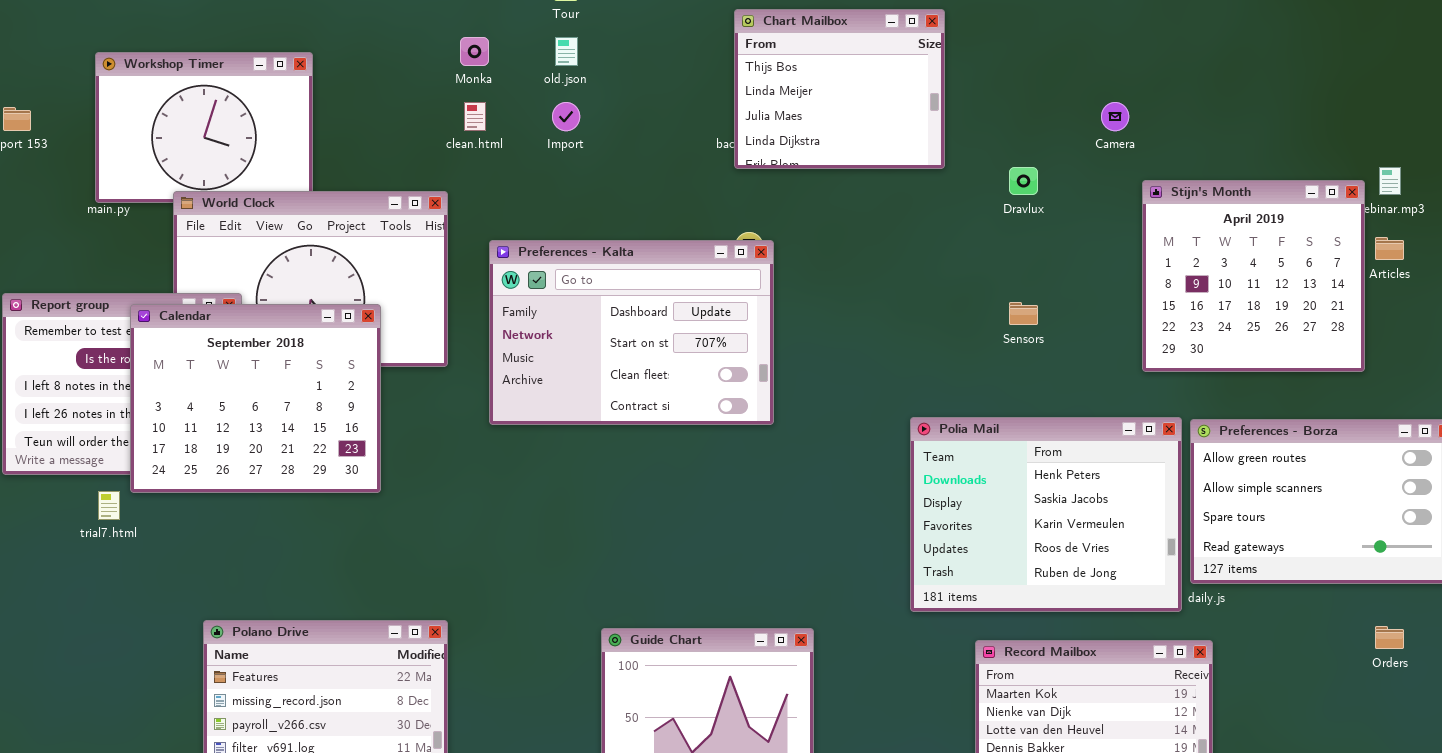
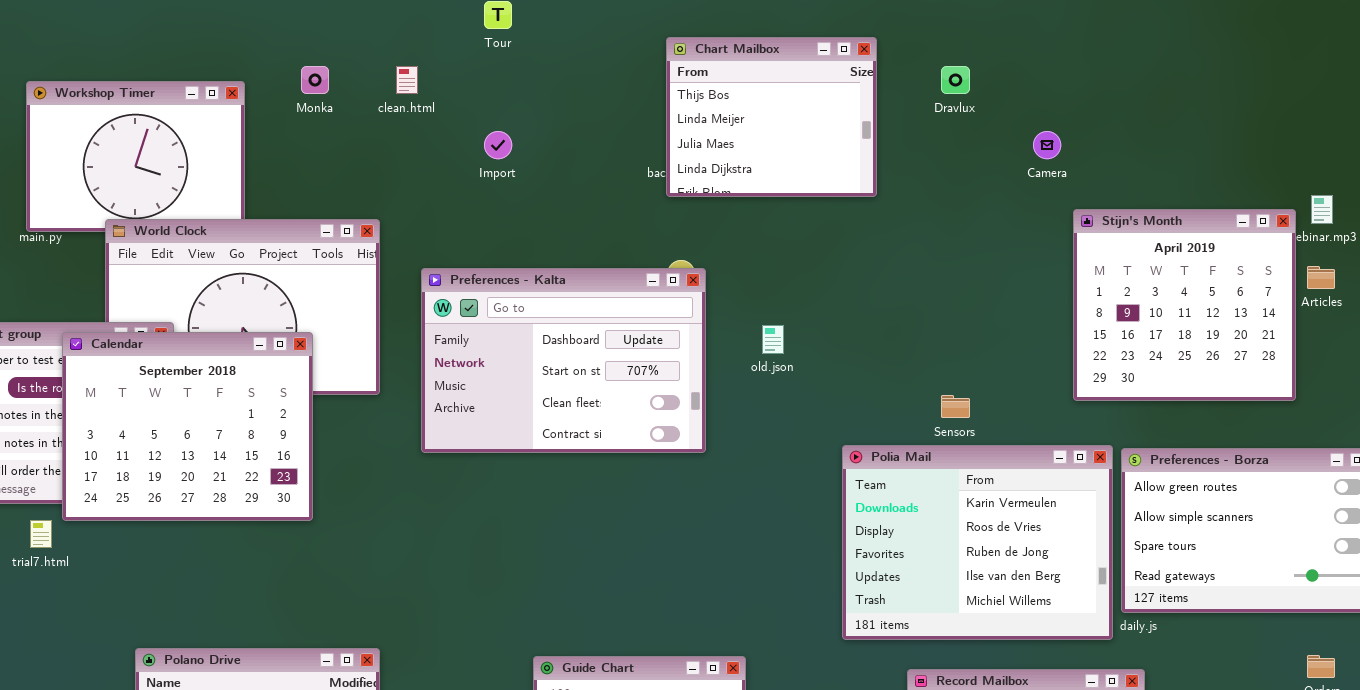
Monka: [460,37,489,66] -> [301,66,329,94], moved
old.json: [555,37,578,66] -> [762,325,784,354], moved
clean.html: [464,102,486,131] -> [396,66,418,94], moved
Dravlux: [1009,167,1038,195] -> [941,66,970,94], moved
Sensors: [1009,302,1038,325] -> [941,395,970,418], moved
Polia Mail: [910,417,1182,612] -> [842,445,1113,640], scrolled down 2 rows

